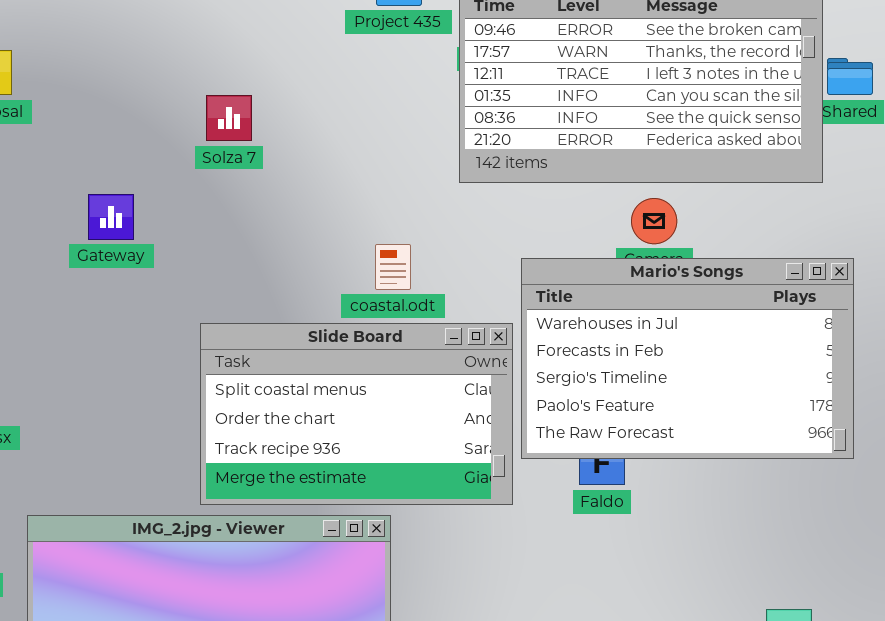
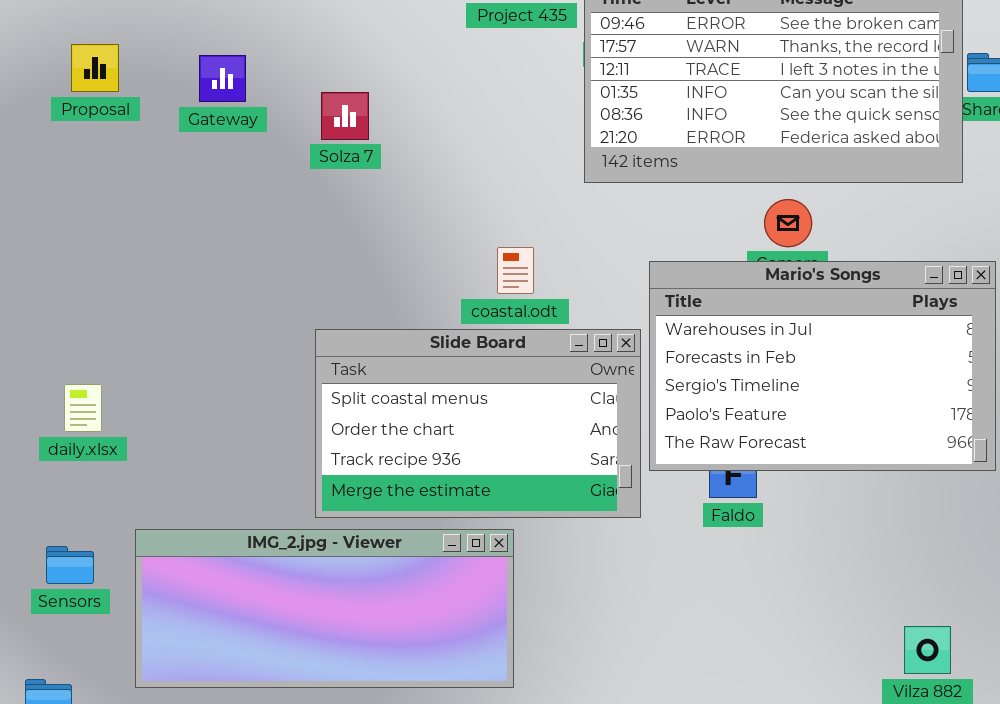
Gateway: [88,194,134,240] -> [199,55,246,102], moved

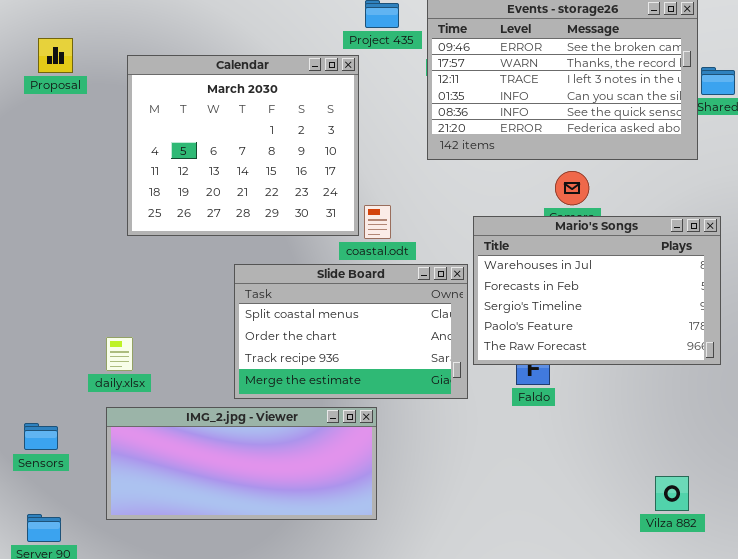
Calendar: none -> [127,55,359,236], opened
Proposal: [71,44,119,92] -> [38,38,73,73], moved
daily.xlsx: [64,384,102,432] -> [106,337,133,371], moved
Sensors: [46,546,94,584] -> [24,423,58,450], moved

